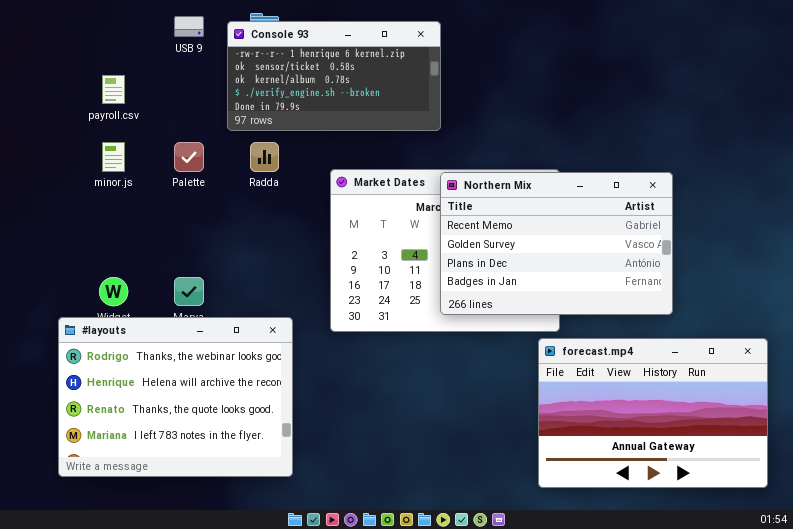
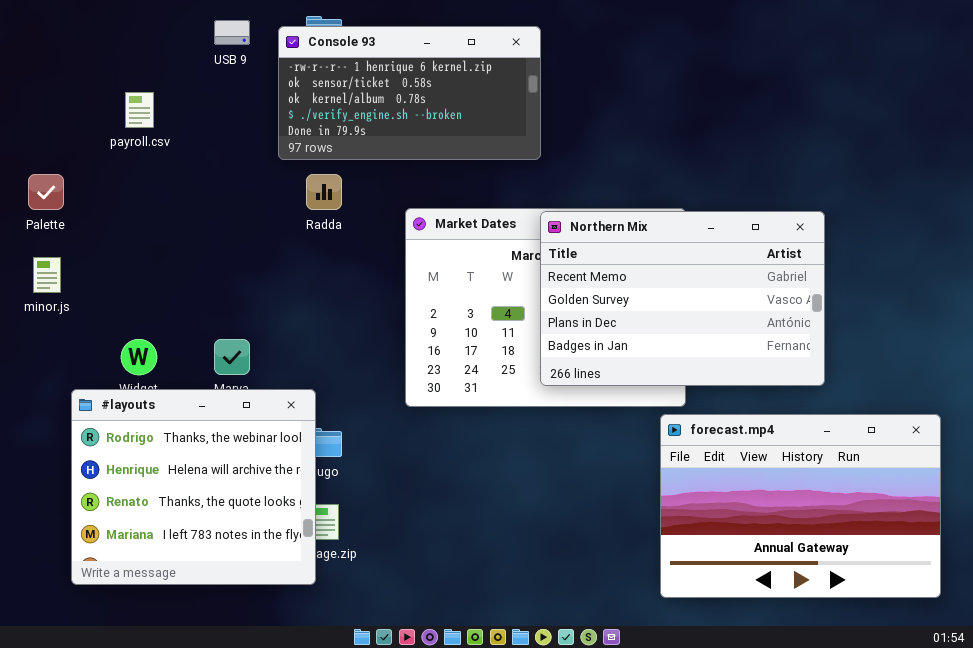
minor.js: [102,142,125,172] -> [33,257,61,293], moved
Palette: [174,142,204,172] -> [28,174,64,210], moved
#layouts: [58,317,293,477] -> [71,389,316,585], resized

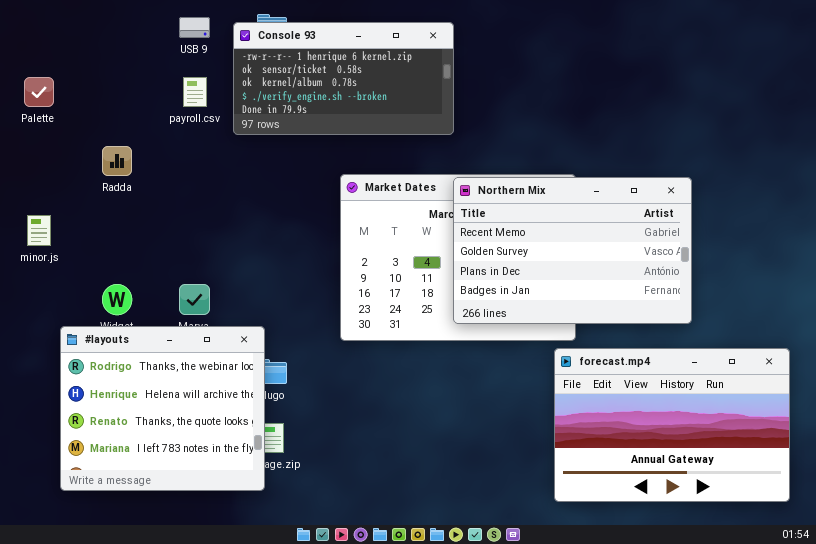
payroll.csv: [125,92,154,128] -> [183,77,207,107], moved
Palette: [28,174,64,210] -> [24,77,54,107], moved
Radda: [306,174,342,210] -> [102,146,132,176], moved

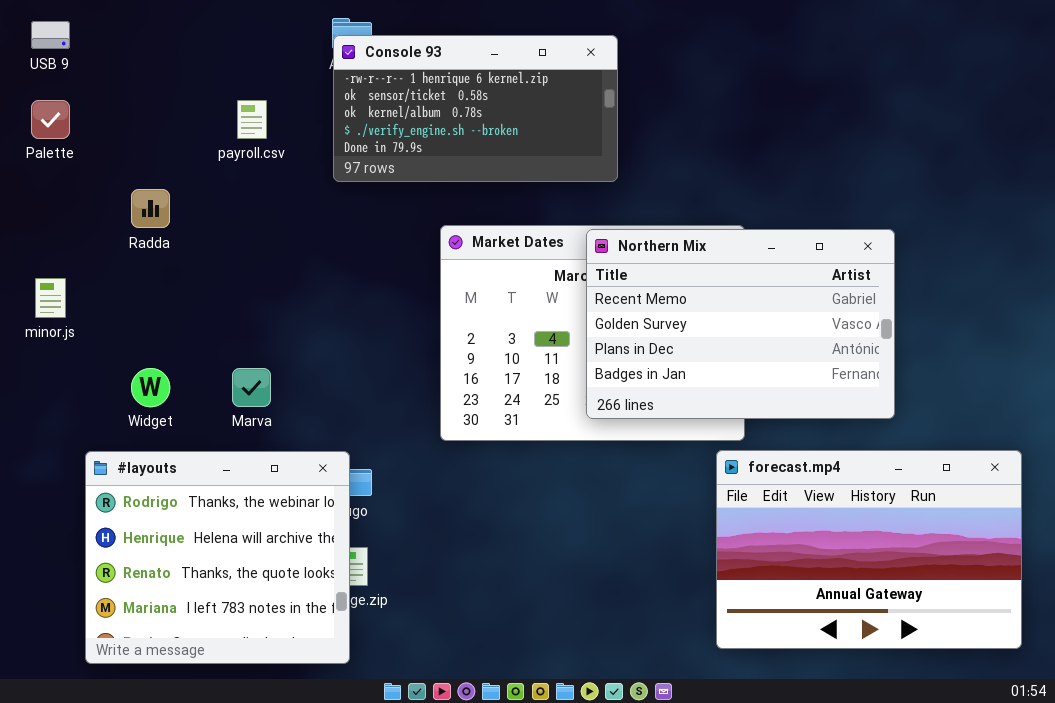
USB 9: [179,17,210,38] -> [31,21,70,49], moved
Console 93: [233,22,454,135] -> [333,35,618,182], moved
#layouts: [60,326,265,491] -> [85,451,350,664], moved

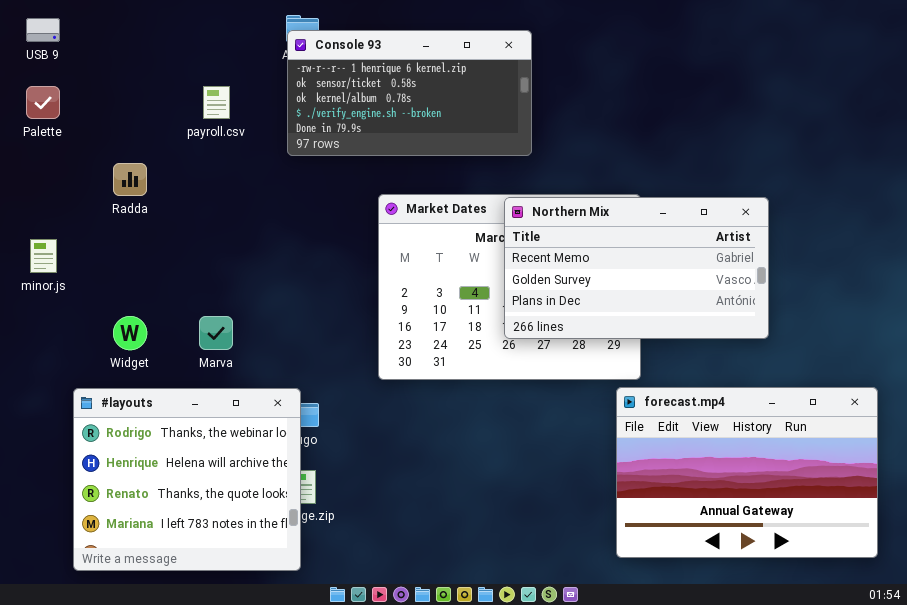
Northern Mix: [586,229,895,419] -> [504,197,769,339], resized

